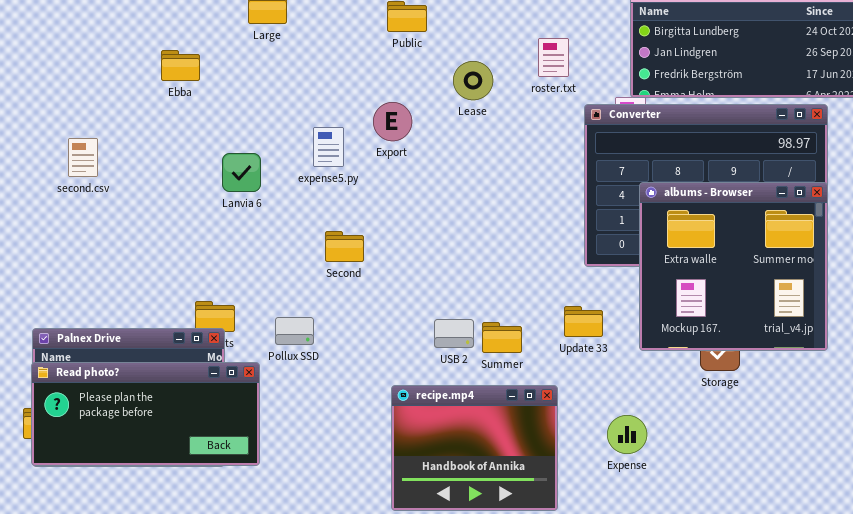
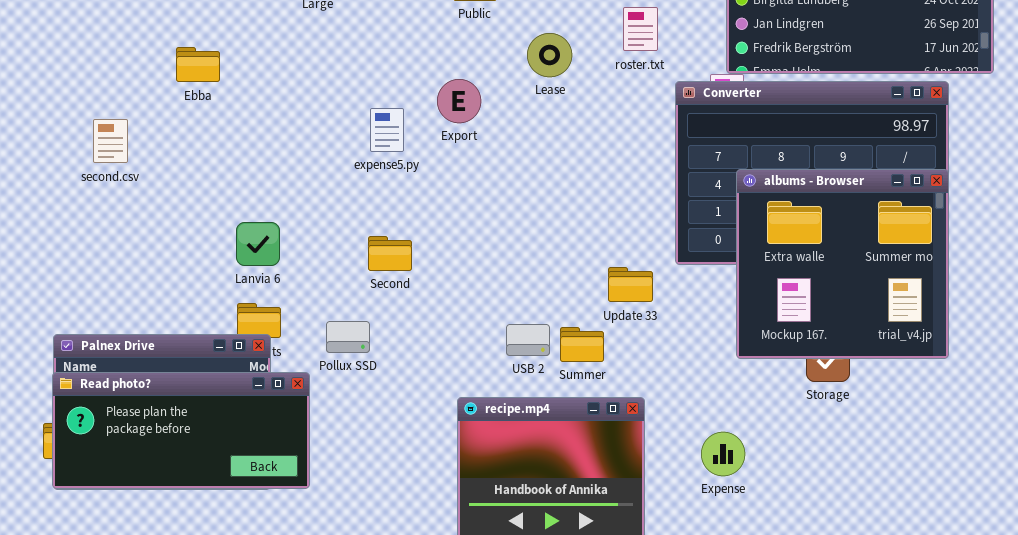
Ebba: [161,50,200,81] -> [176,47,220,82], moved
Lanvia 6: [222,153,261,192] -> [236,222,280,266], moved
Second: [325,231,364,262] -> [368,236,412,271], moved
Update 33: [564,306,603,337] -> [608,267,653,302], moved

